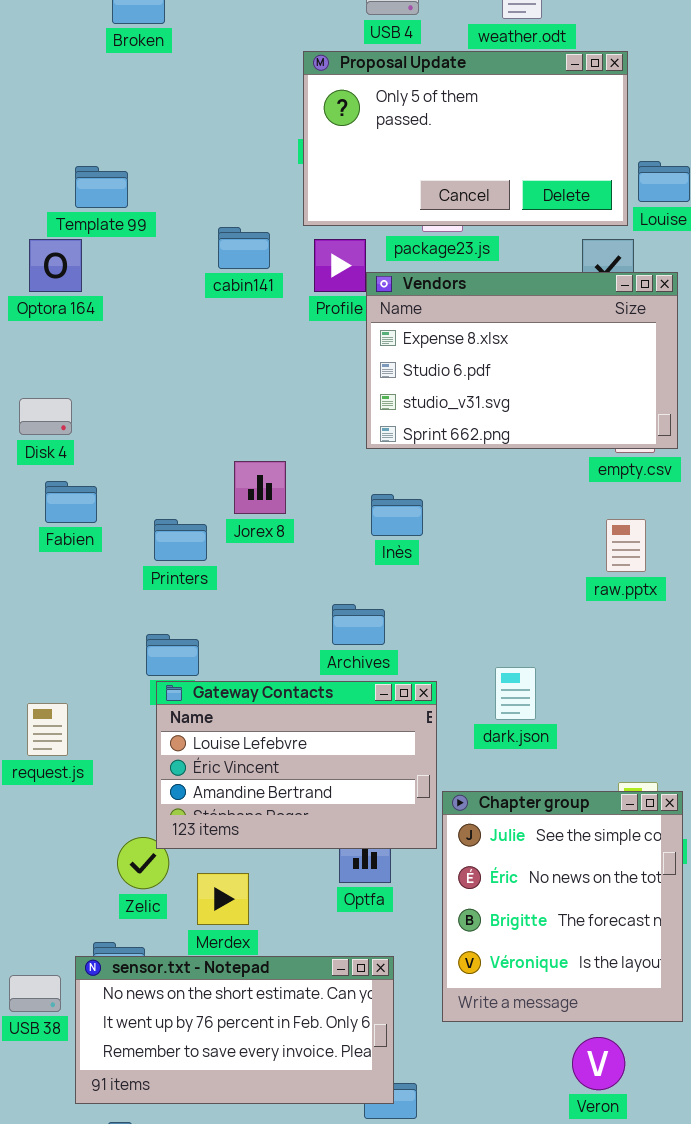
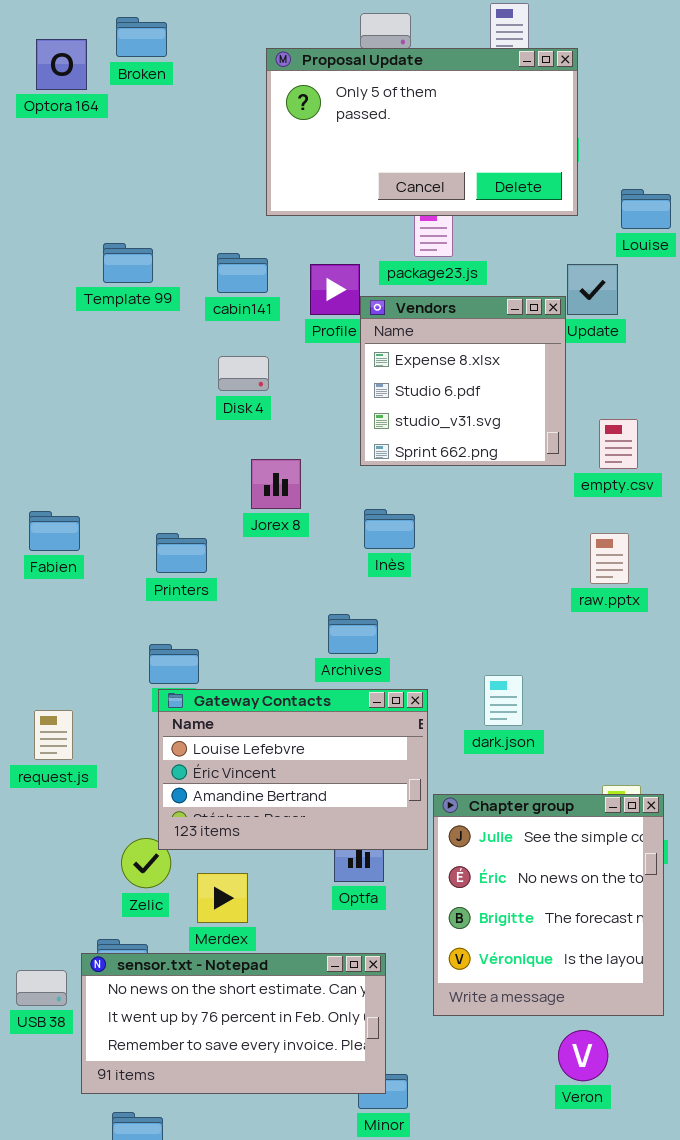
Proposal Update: [303,51,628,226] -> [266,48,578,216], moved
Template 99: [75,166,128,208] -> [103,243,153,283], moved
Optora 164: [29,239,82,292] -> [36,39,87,90], moved
Vendors: [366,272,678,449] -> [360,296,566,466], resized
Disk 4: [19,398,72,435] -> [218,356,269,391], moved
Jorex 8: [234,461,286,514] -> [251,459,301,509], moved
Fabien: [45,481,97,523] -> [29,511,80,551], moved

